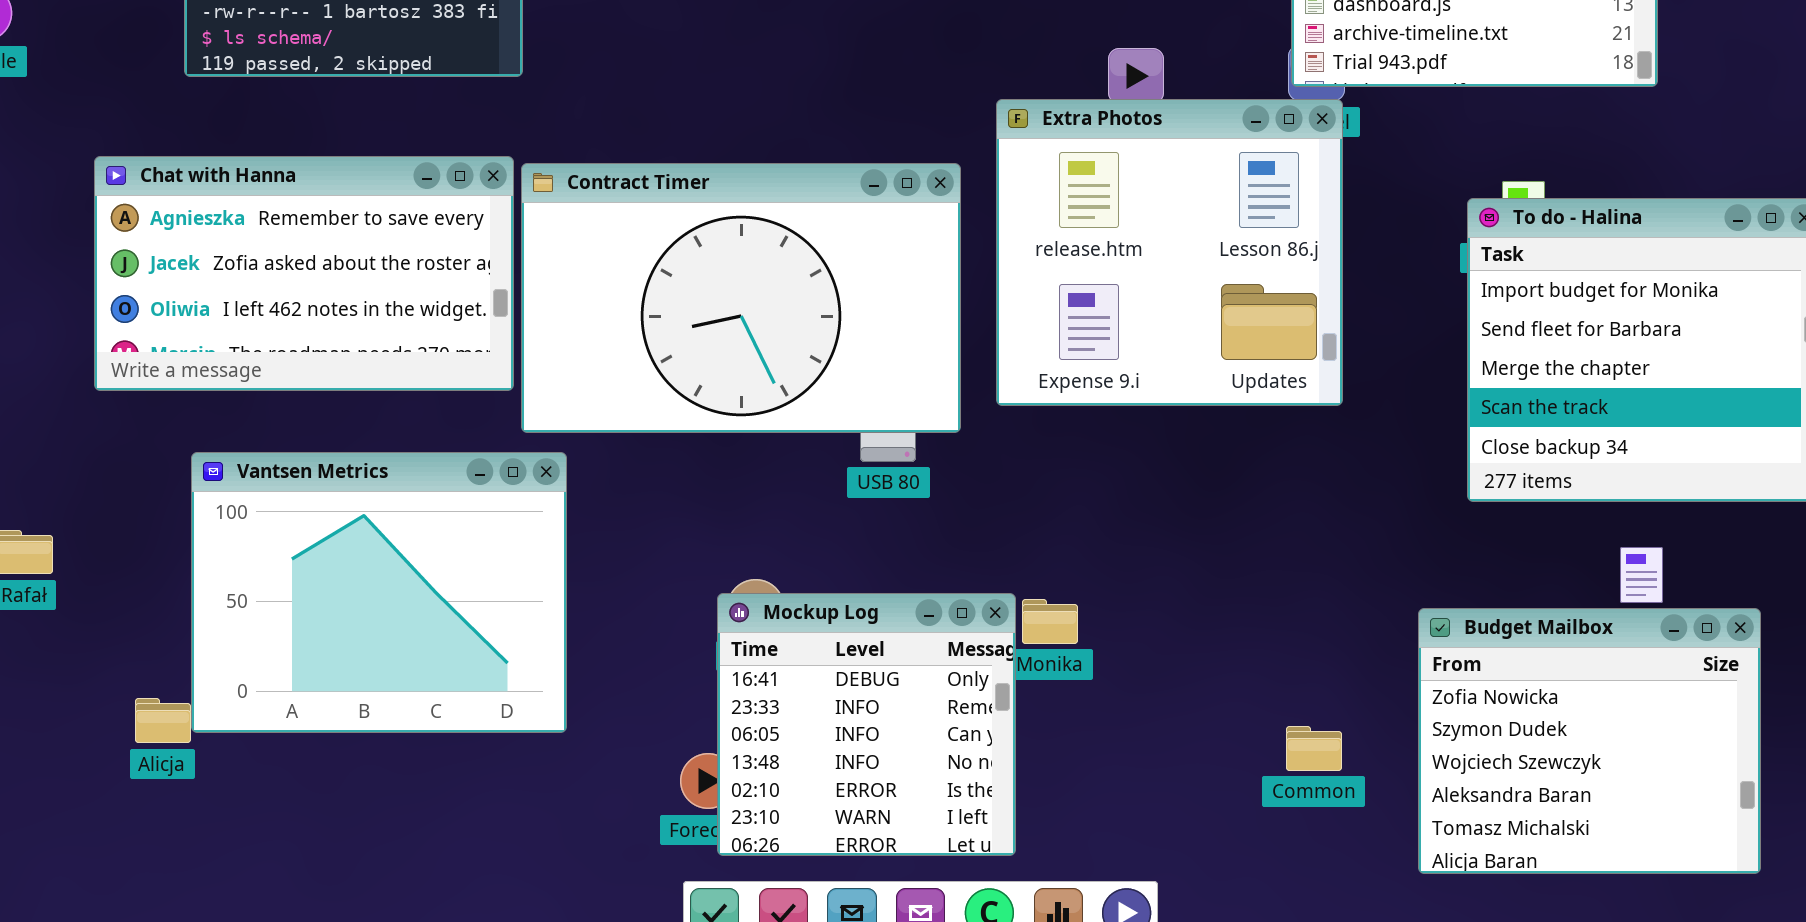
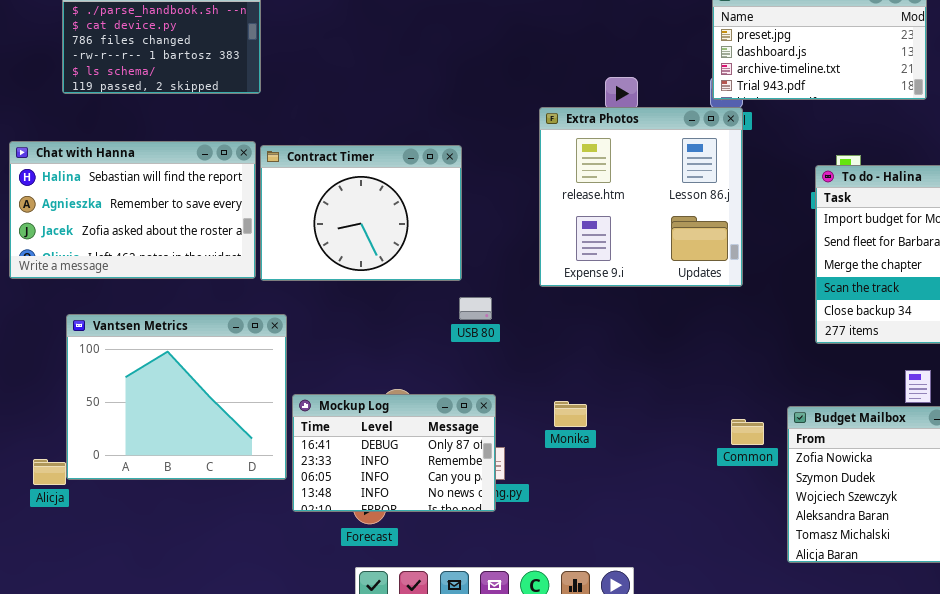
Chat with Hanna: [94,156,514,391] -> [9,141,256,279], scrolled up 1 row
Contract Timer: [521,163,961,433] -> [260,145,462,281], resized
Mockup Log: [717,593,1016,856] -> [292,394,496,512], moved, resized
Common: [1286,726,1342,771] -> [731,419,764,445], moved

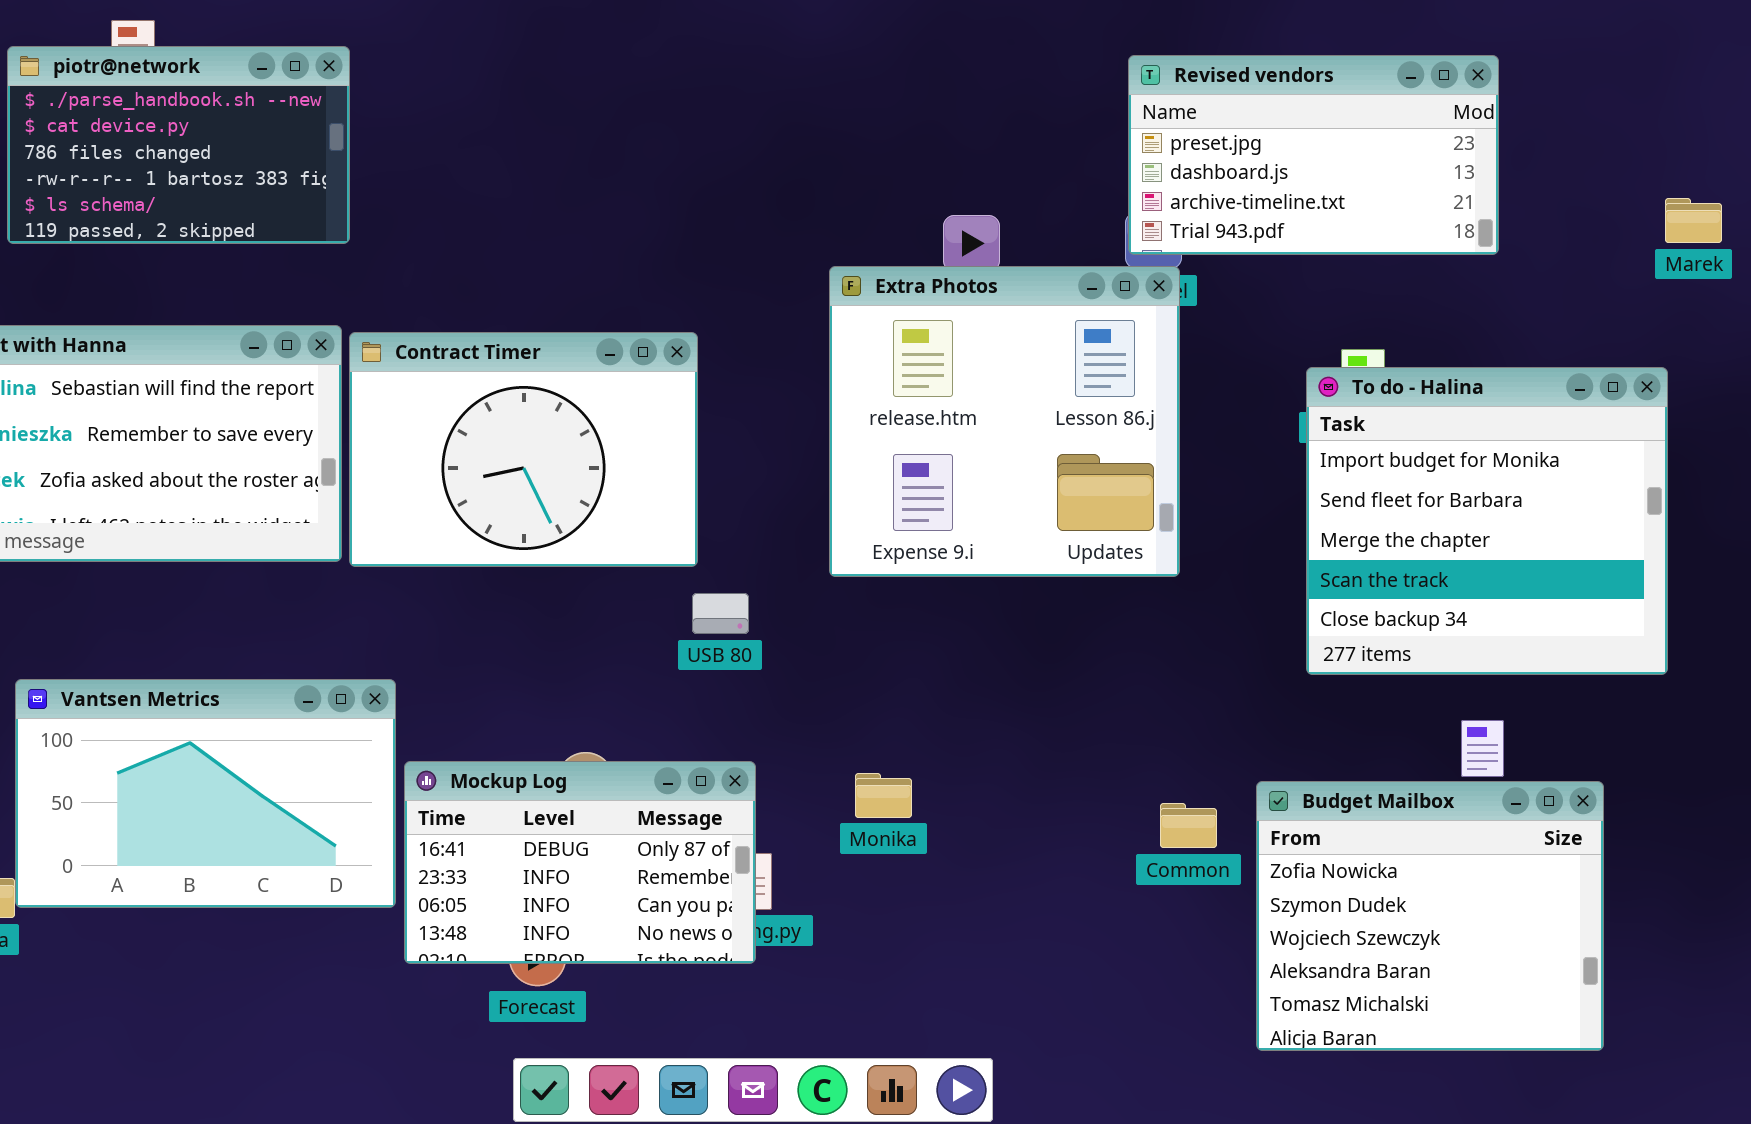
Vantsen Metrics: [66,314,287,480] -> [15,679,396,908], resized

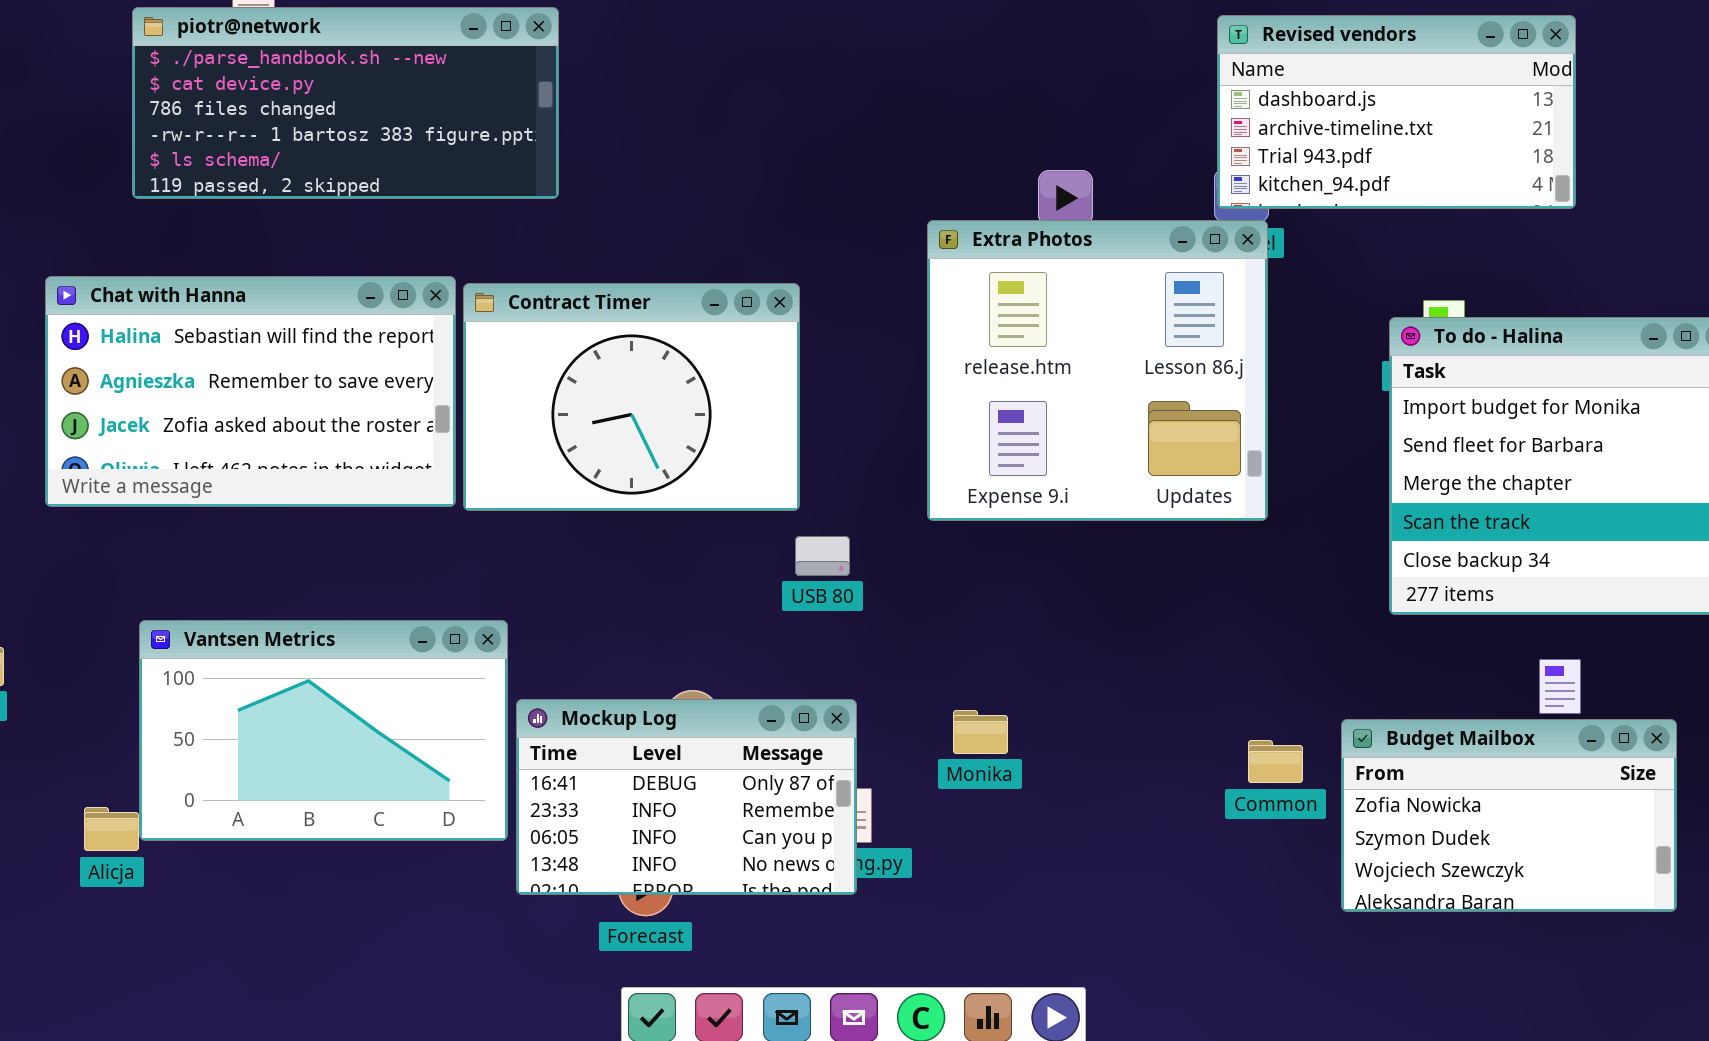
piotr@network: [7,46,350,244] -> [132,7,559,199], resized
Revised vendors: [1128,55,1499,255] -> [1217,15,1576,209], scrolled down 1 row
Budget Mailbox: [1256,781,1604,1051] -> [1341,719,1677,912], resized

